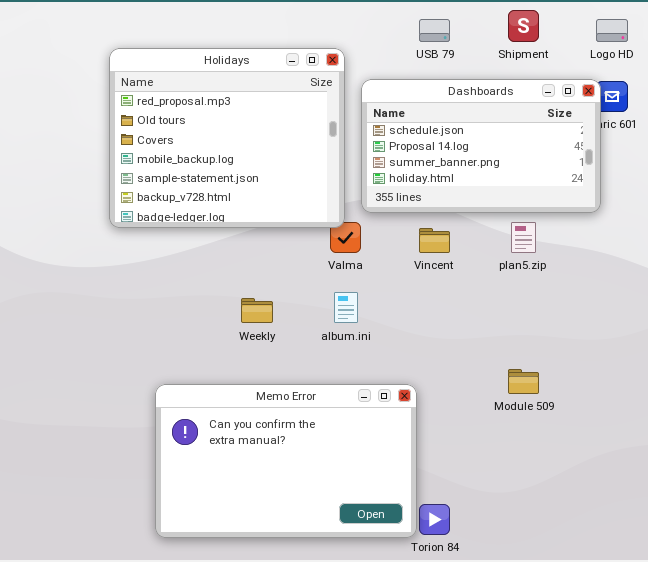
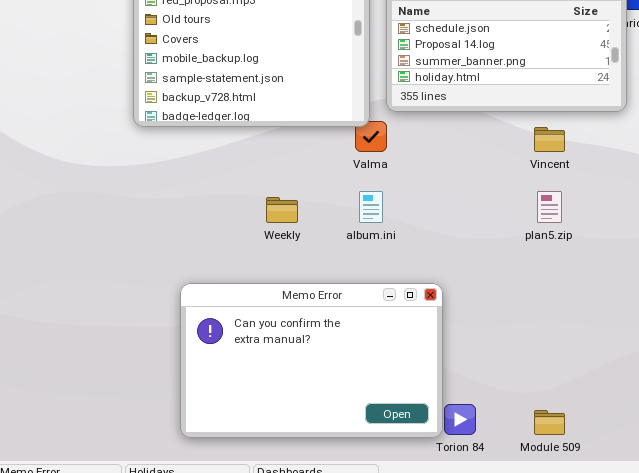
plan5.zip: [511,222,536,253] -> [537,191,562,223], moved
Vincent: [419,228,450,253] -> [534,127,565,152], moved
Module 509: [508,369,539,394] -> [534,410,565,435], moved

